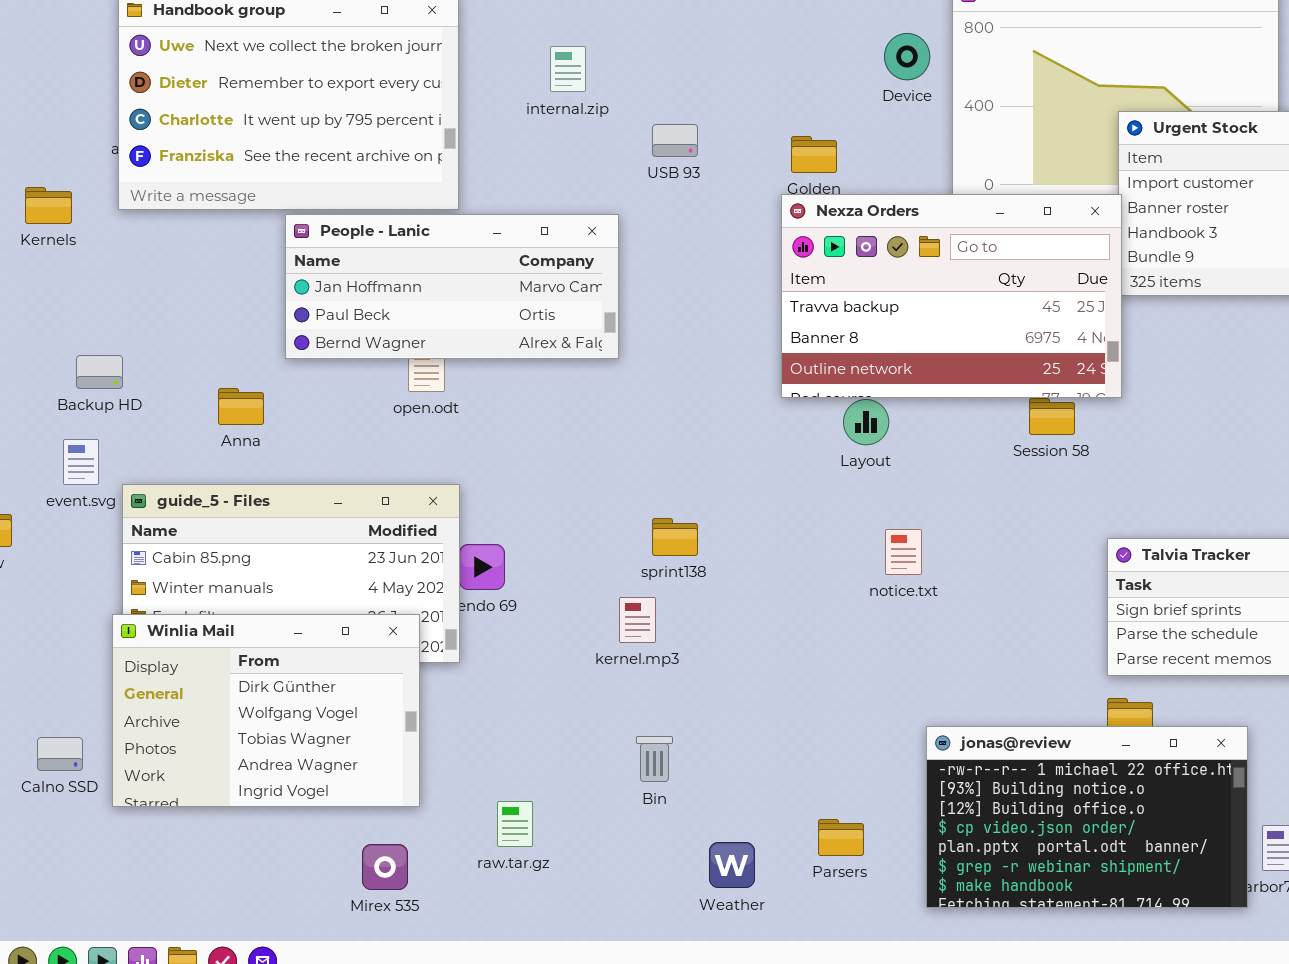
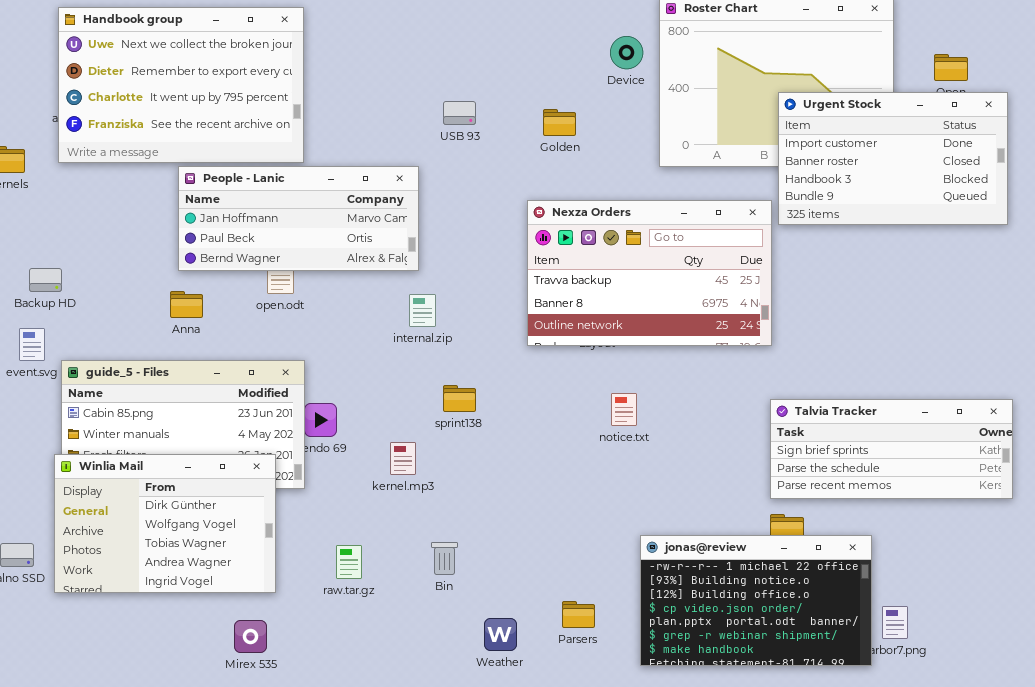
internal.zip: [550,46,586,92] -> [409,294,436,327], moved
Nexza Orders: [781,194,1122,398] -> [527,200,772,346], moved
Anna: [218,388,264,425] -> [170,291,203,318], moved
kernel.mp3: [619,597,656,643] -> [390,442,416,475], moved
raw.tar.gz: [497,801,533,847] -> [336,545,362,579], moved

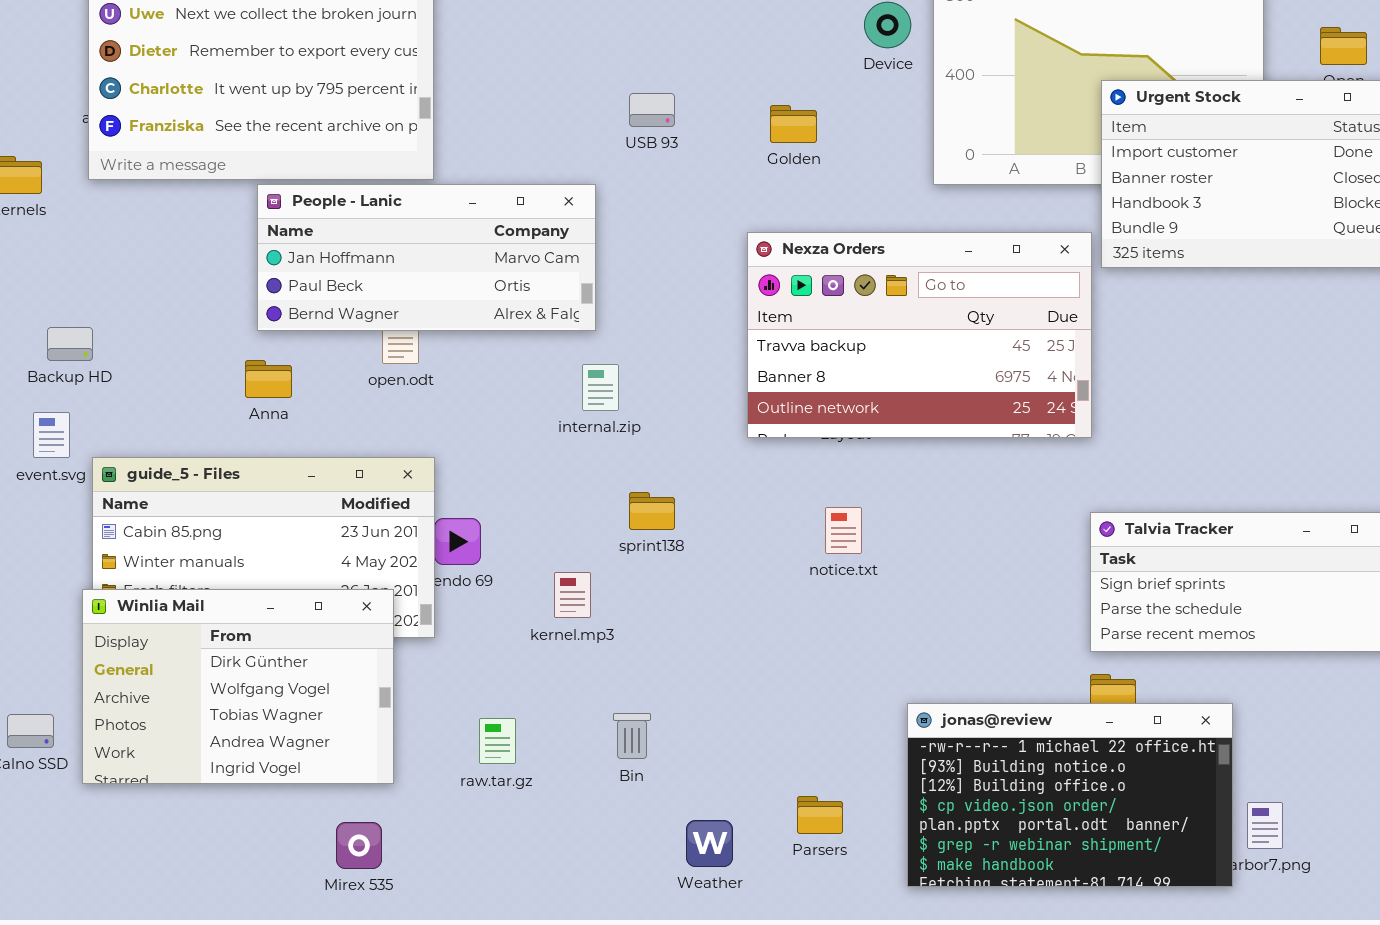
notice.txt: [611,393,637,426] -> [825,507,862,554], moved

